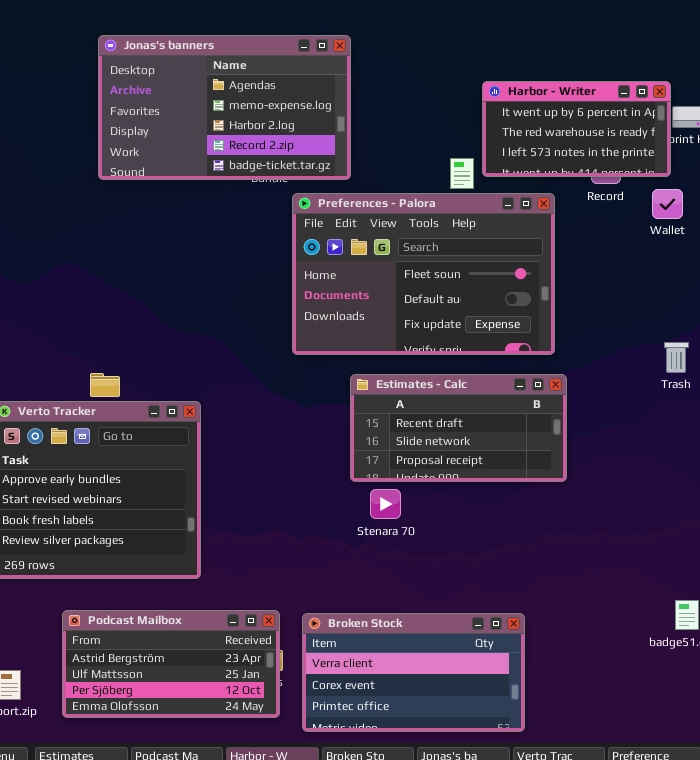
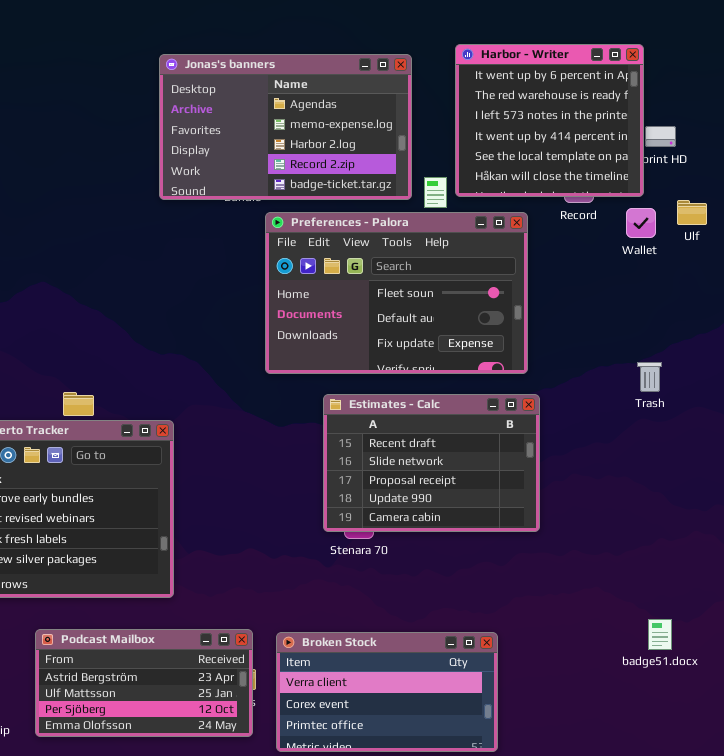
Jonas's banners: [98,35,351,180] -> [159,54,412,200], moved
Harbor - Writer: [482,81,671,177] -> [455,44,644,197], resized
Estimates - Calc: [350,374,567,482] -> [323,394,540,532], resized

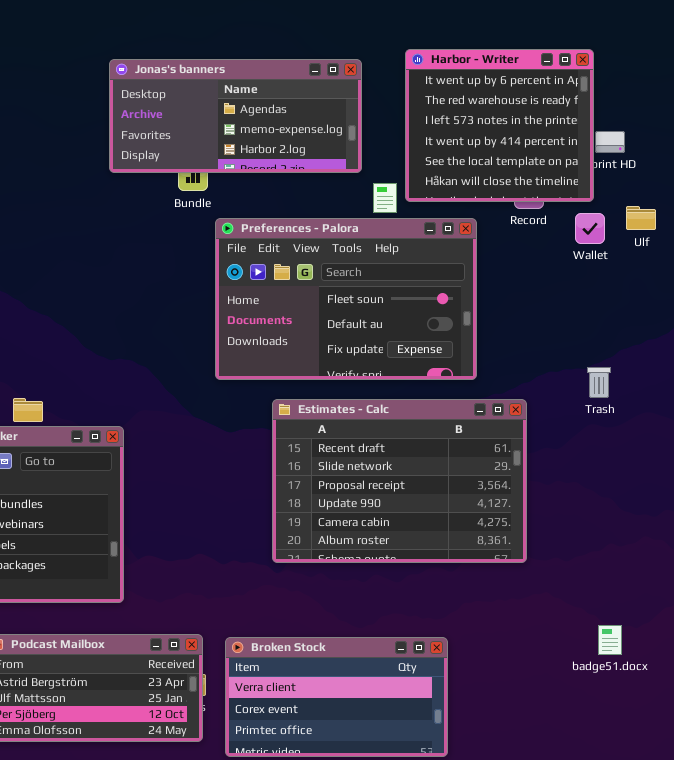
Jonas's banners: [159,54,412,200] -> [109,59,362,173], resized
Estimates - Calc: [323,394,540,532] -> [272,399,527,563], resized

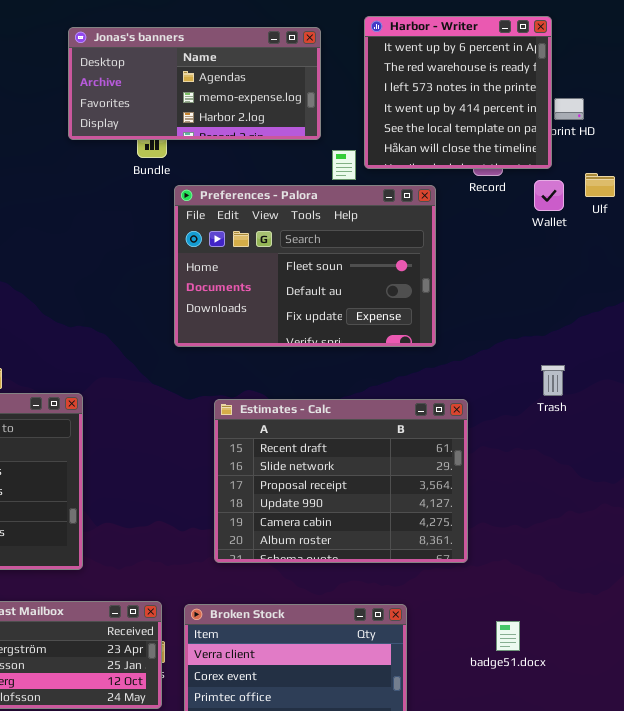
Trash: [587,367,611,398] -> [541,365,565,396], moved
Estimates - Calc: [272,399,527,563] -> [214,399,468,563], moved
badge51.docx: [598,625,622,655] -> [496,621,520,651], moved

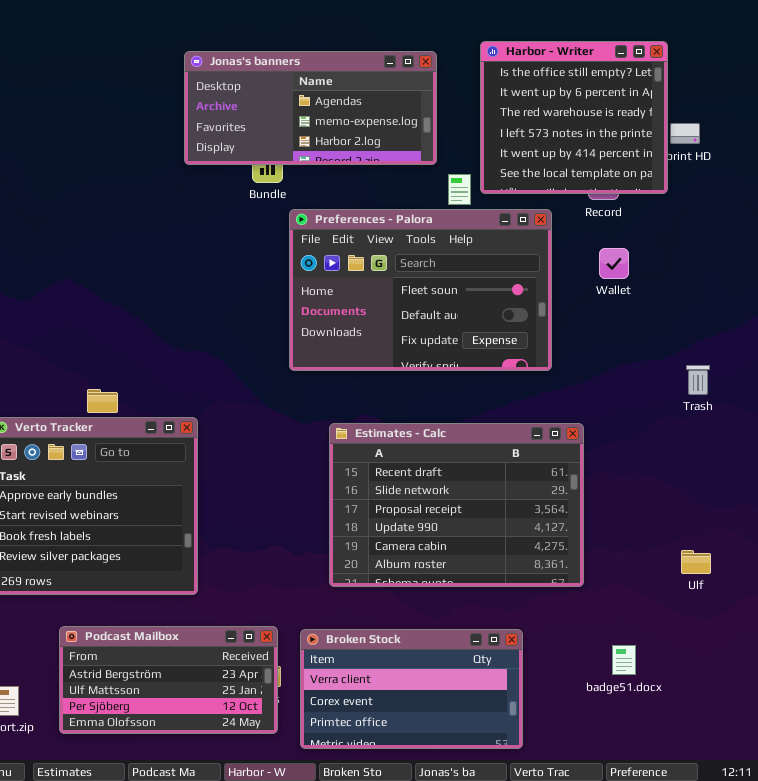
Harbor - Writer: [364,16,552,169] -> [480,41,668,194], scrolled up 1 row
Ulf: [585,173,615,197] -> [681,550,711,574], moved
Wallet: [534,180,564,211] -> [599,248,629,279], moved
Trash: [541,365,565,396] -> [686,365,710,395], moved

